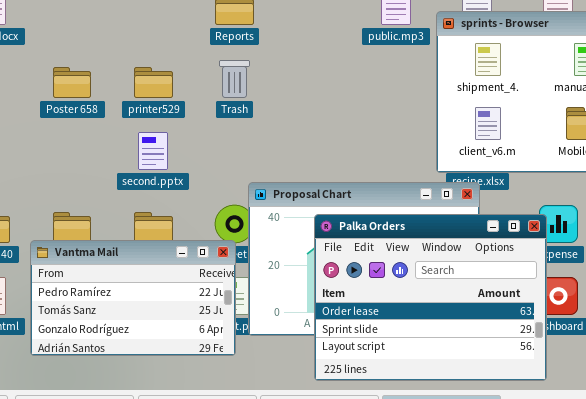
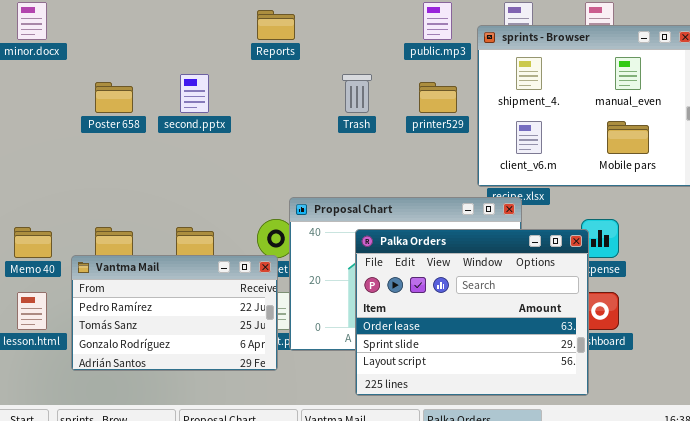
Trash: [219,60,250,98] -> [342,74,372,113], moved
printer529: [134,67,173,98] -> [419,82,457,113], moved
second.pptx: [138,132,168,170] -> [180,74,209,113], moved

